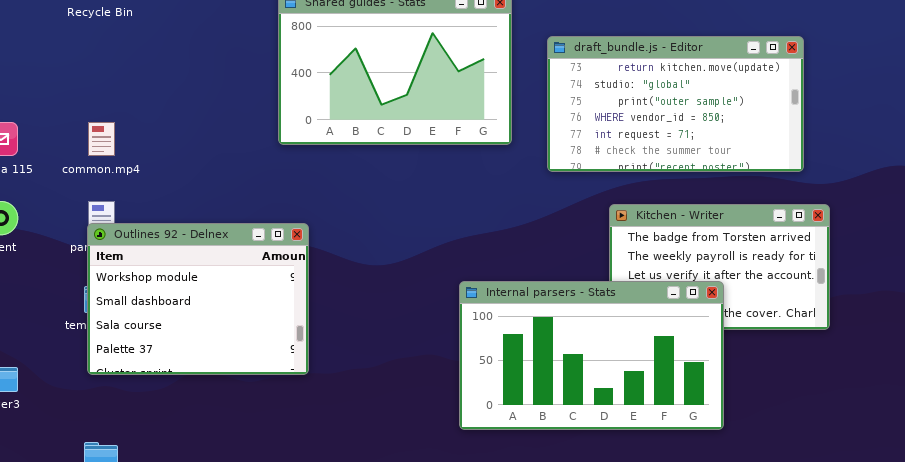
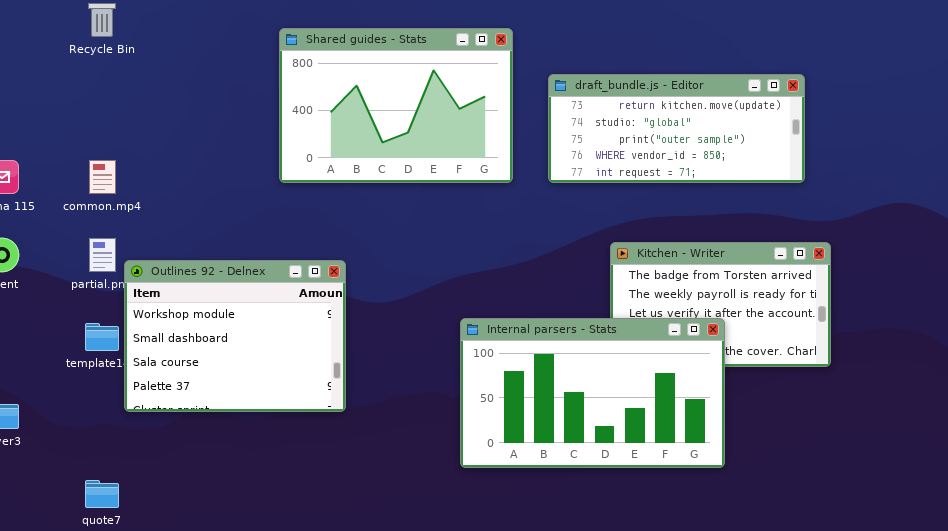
draft_bundle.js - Editor: [547,36,804,172] -> [548,74,805,183], resized
Outlines 92 - Delnex: [87,223,309,375] -> [124,260,346,412], moved

